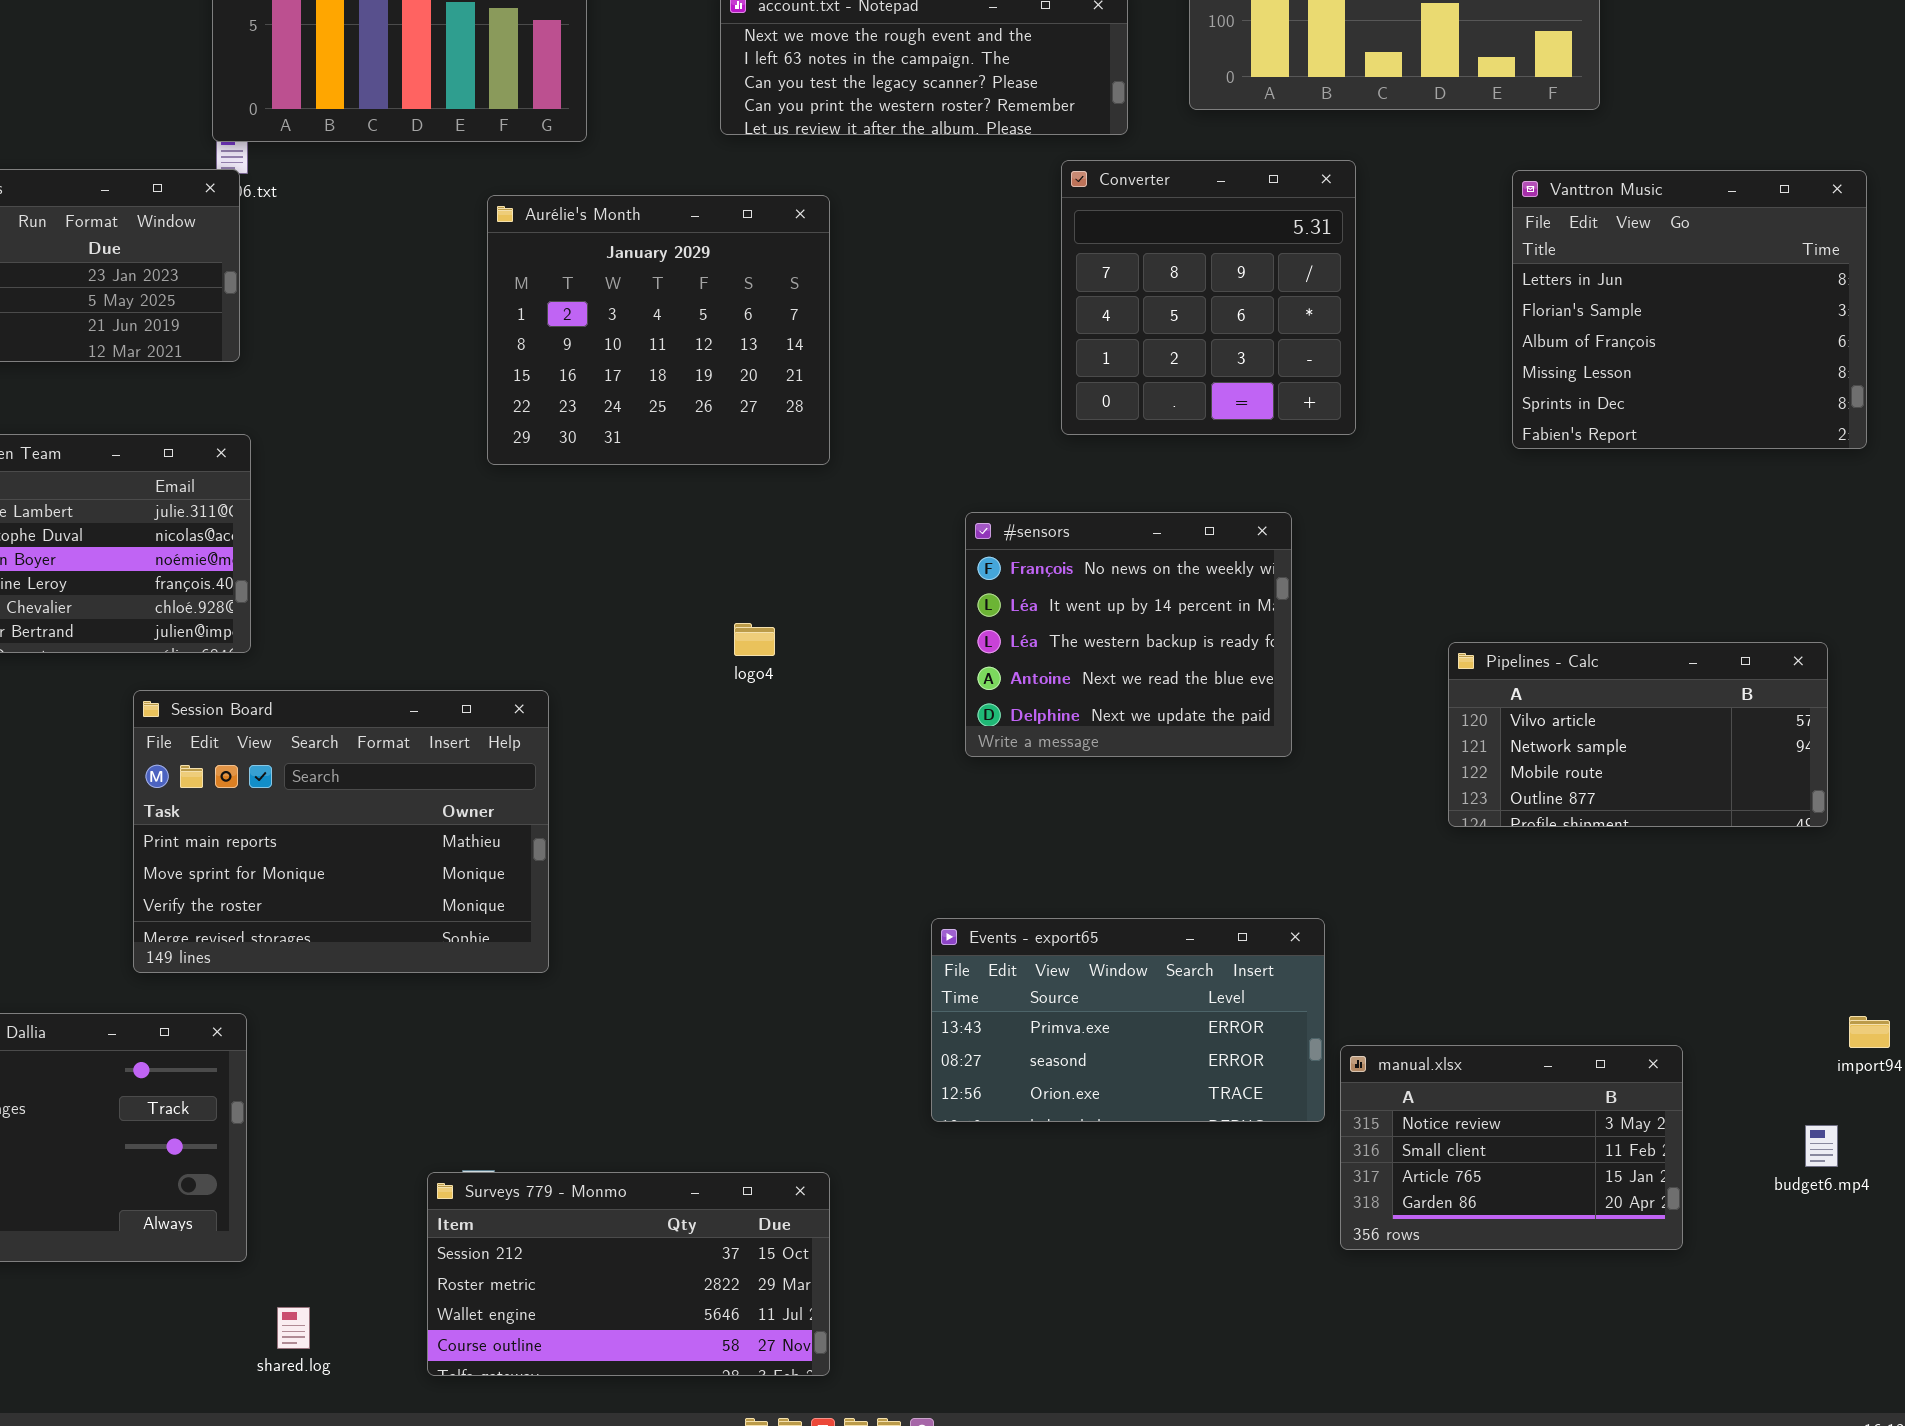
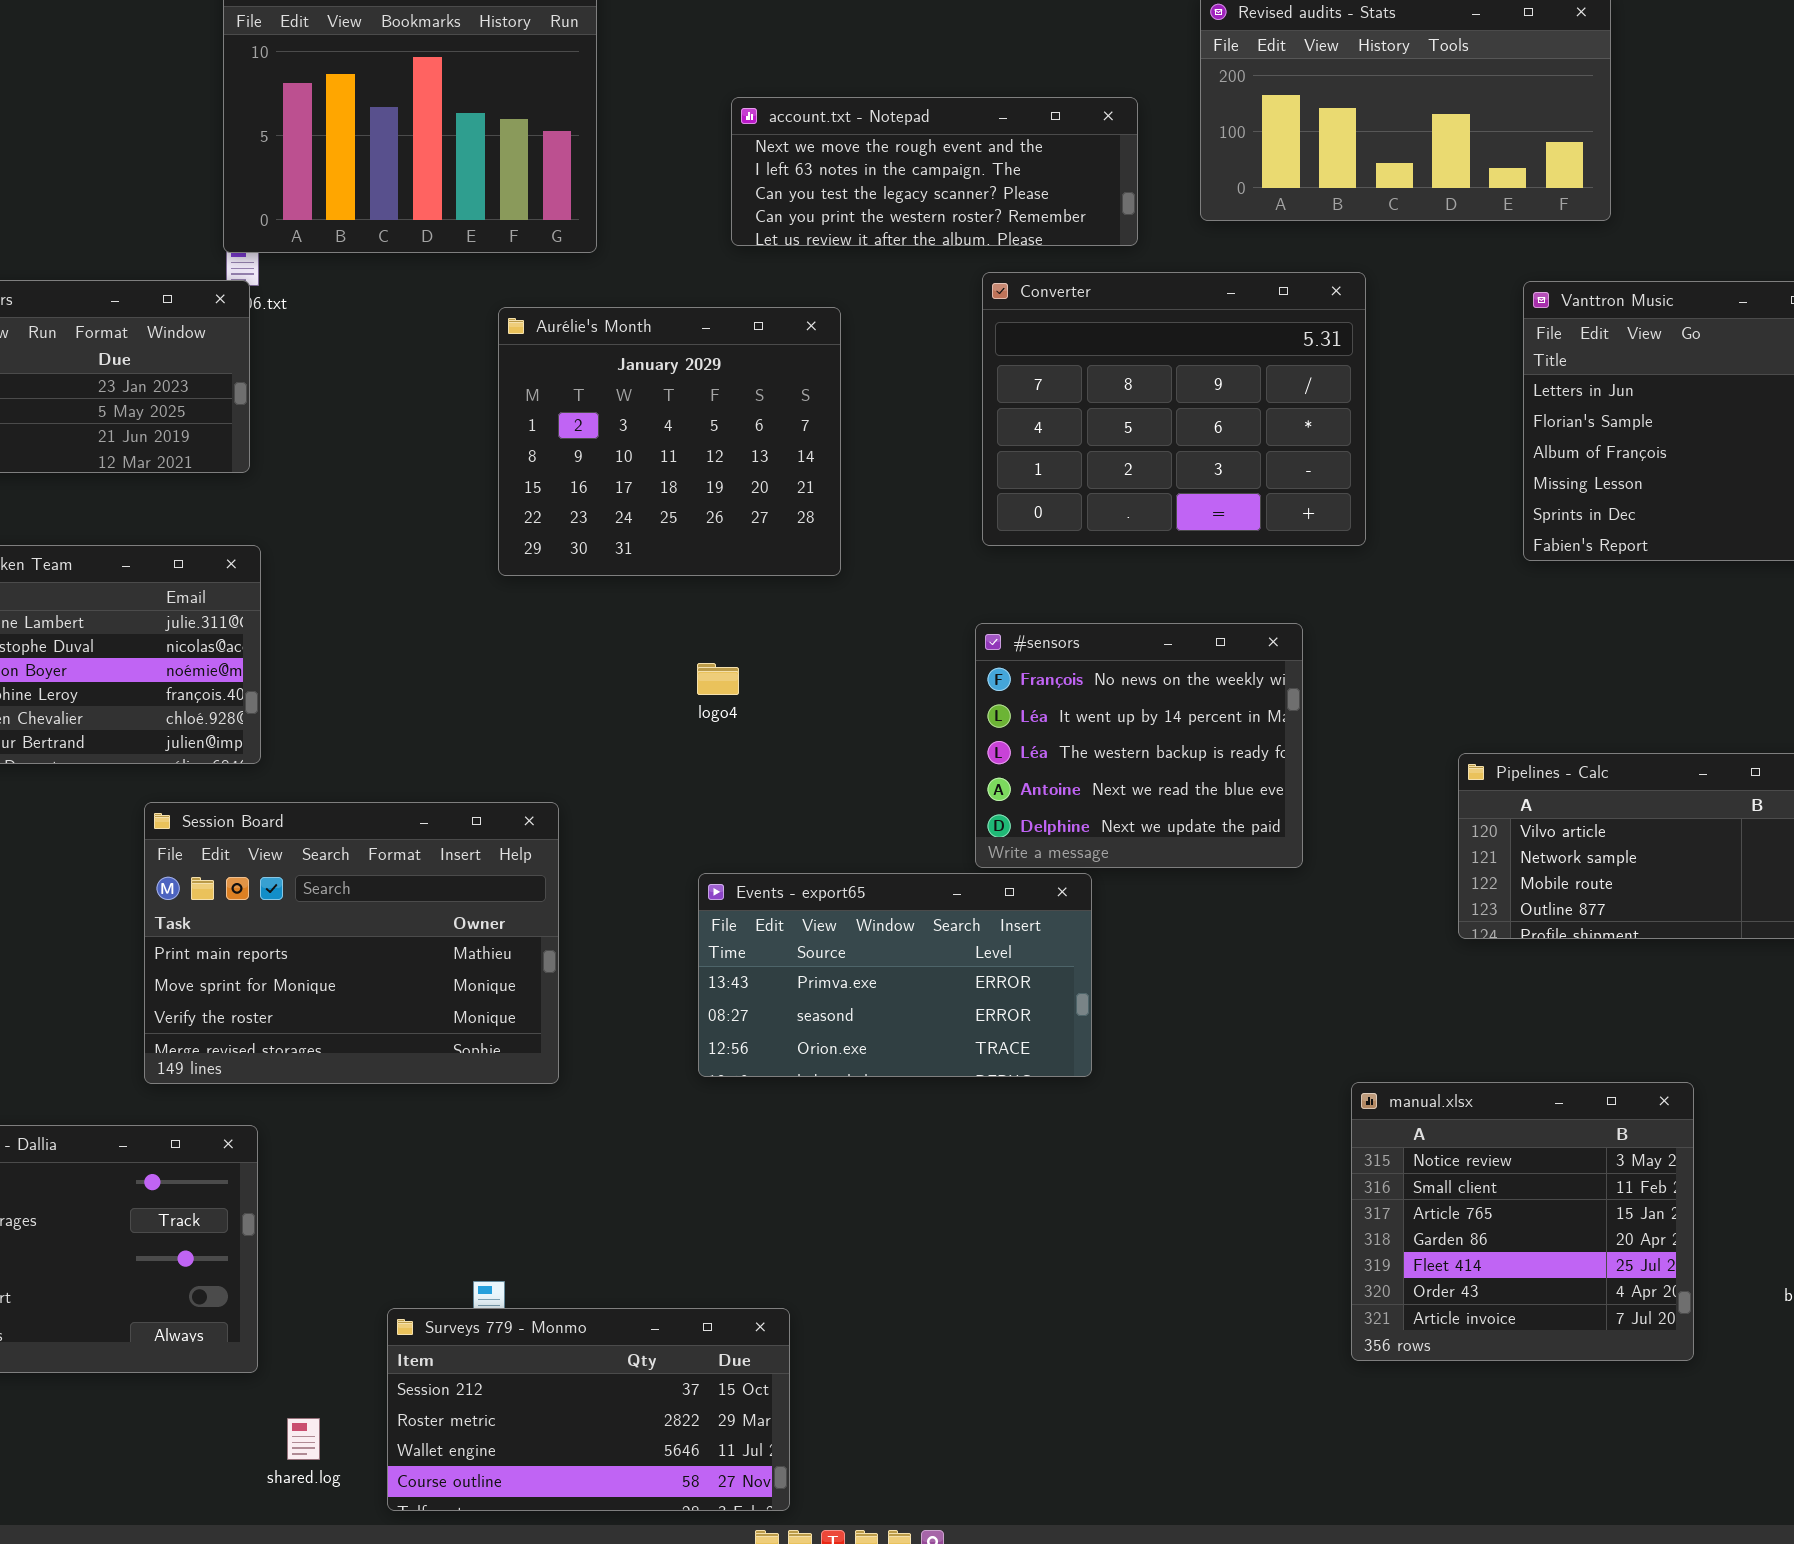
Converter: [1061,160,1356,435] -> [982,272,1366,546], resized
logo4: [734,623,775,656] -> [697,663,739,695], moved
Events - export65: [931,918,1325,1122] -> [698,873,1092,1077], moved
manual.xlsx: [1340,1045,1683,1250] -> [1351,1082,1694,1361], resized
Surveys 779 - Monmo: [427,1172,830,1376] -> [387,1308,790,1511], moved

